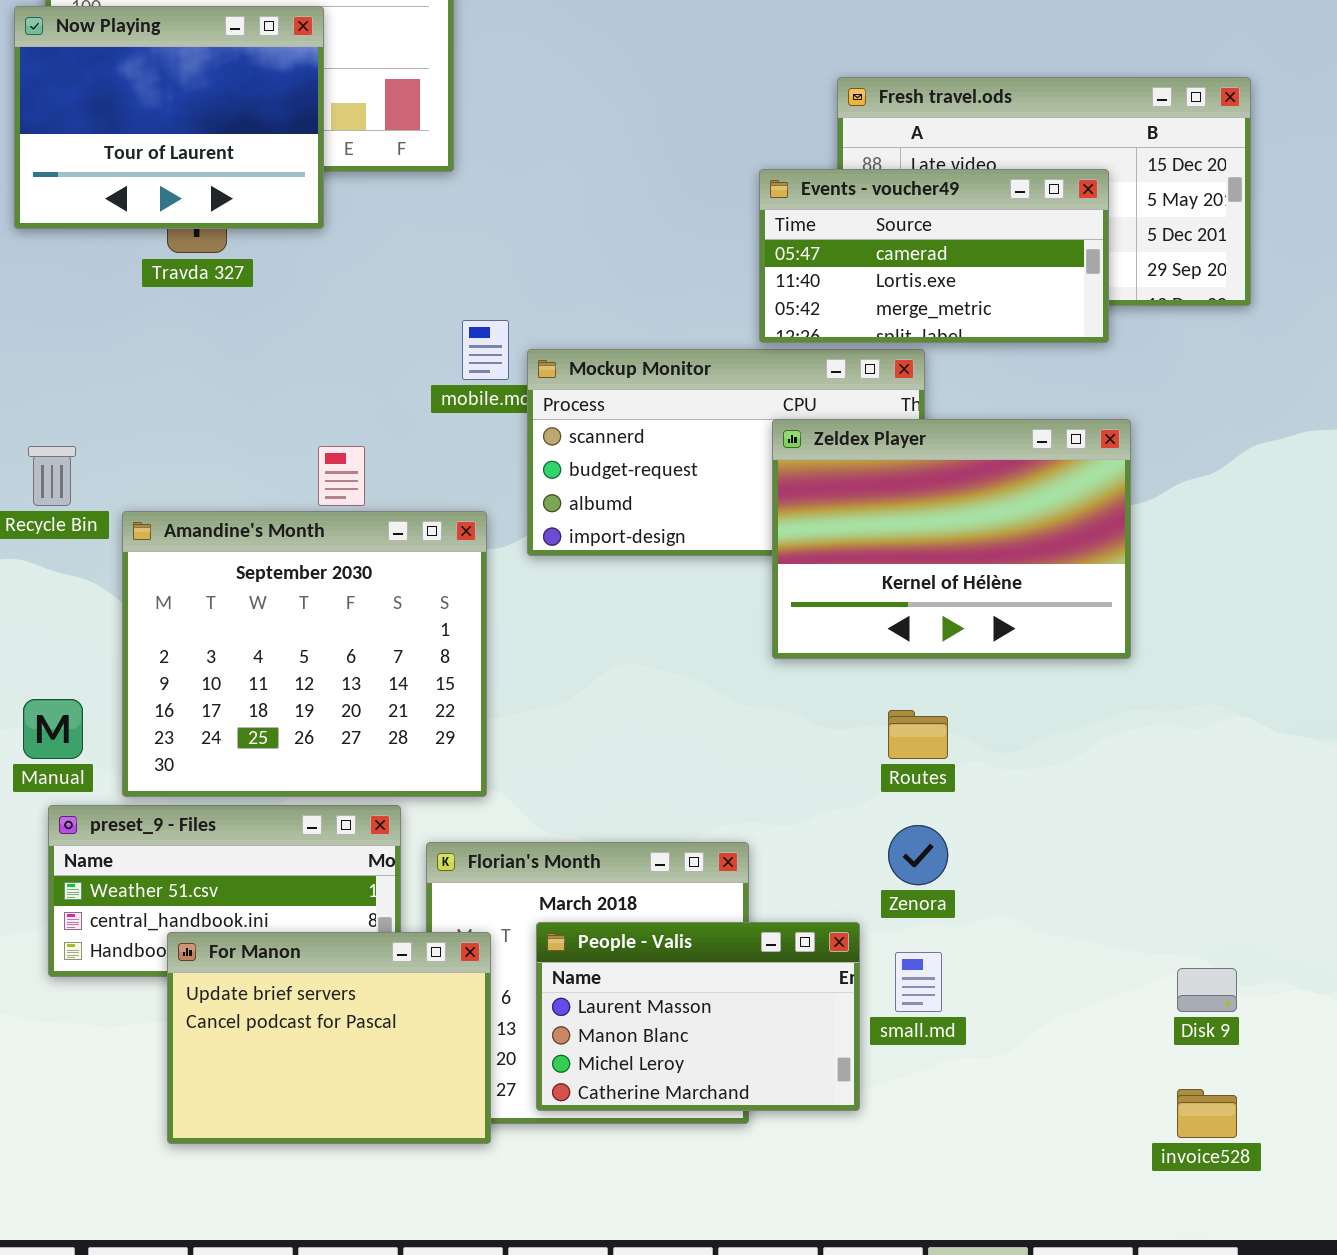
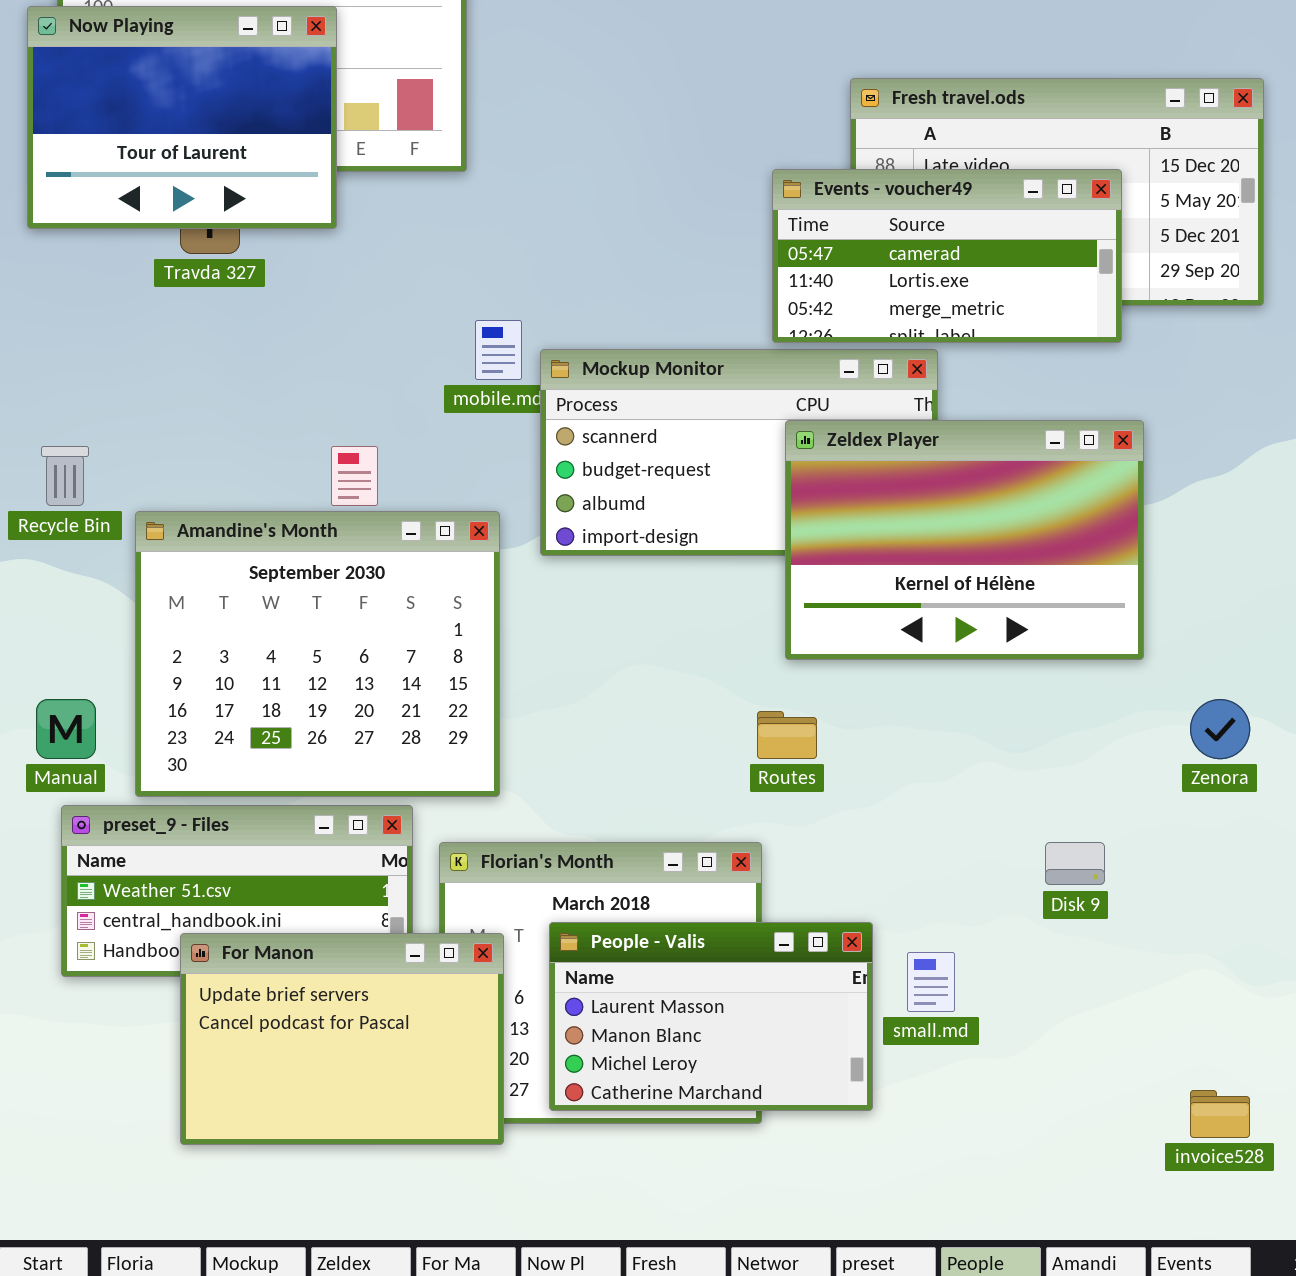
Routes: [888,710,948,759] -> [757,711,817,759], moved
Zenora: [888,825,948,885] -> [1190,699,1250,759], moved
Disk 9: [1177,968,1237,1012] -> [1045,842,1105,885], moved

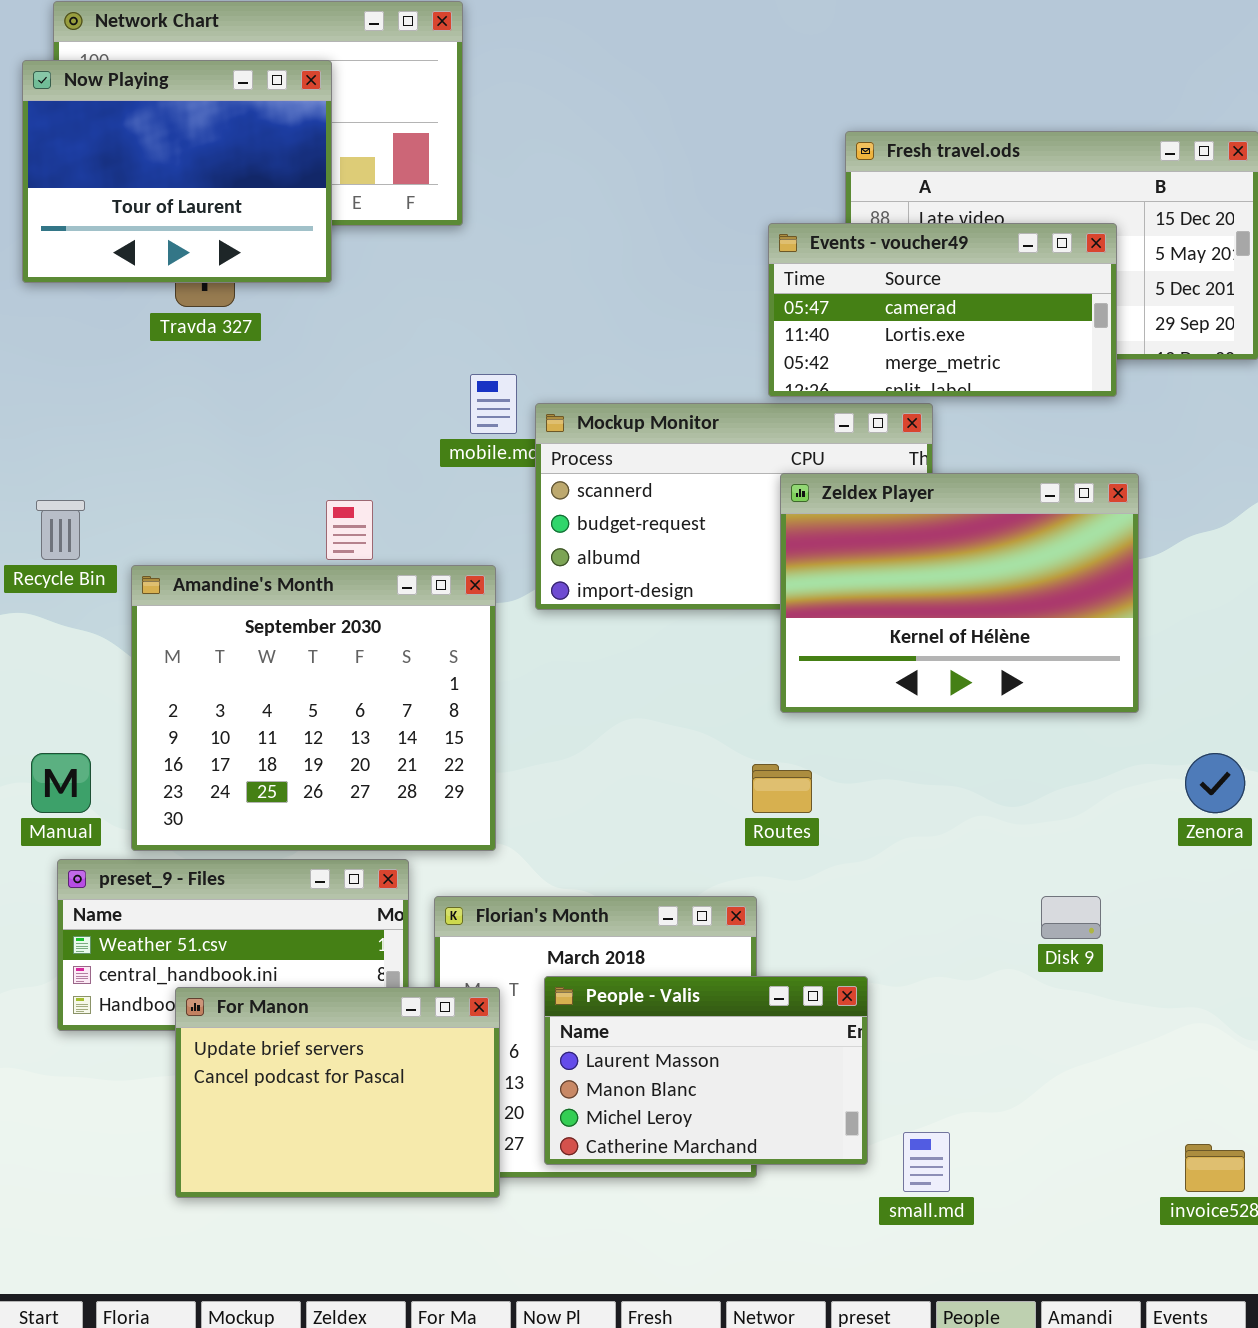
small.md: [907,952,955,1012] -> [903,1132,950,1192], moved

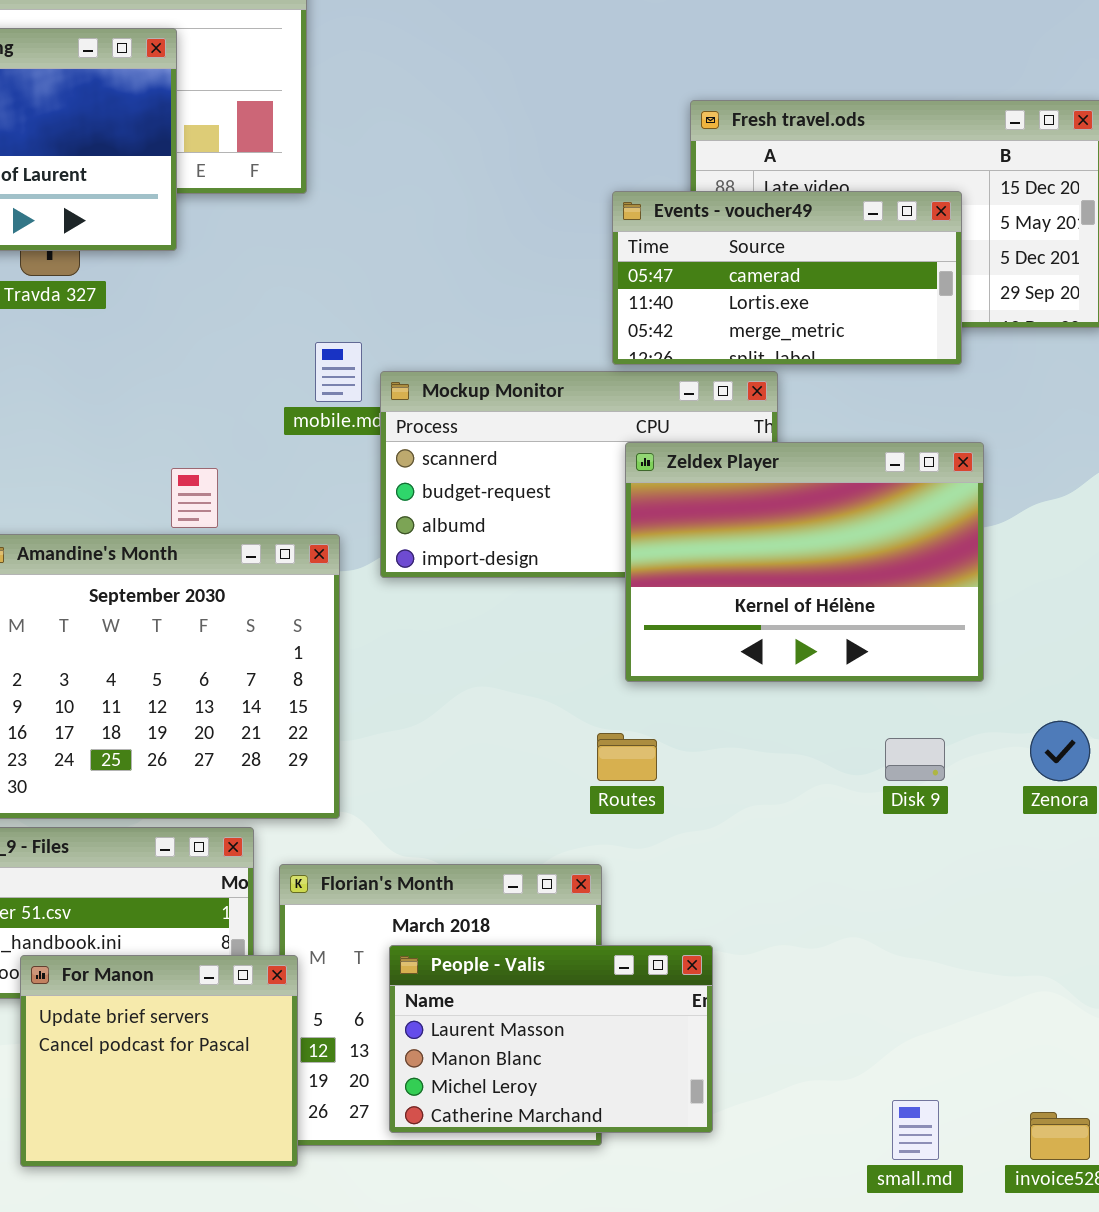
Disk 9: [1041,896,1101,939] -> [885,738,945,781], moved
For Manon: [175,987,500,1198] -> [20,955,298,1167], resized
small.md: [903,1132,950,1192] -> [892,1100,939,1160], moved

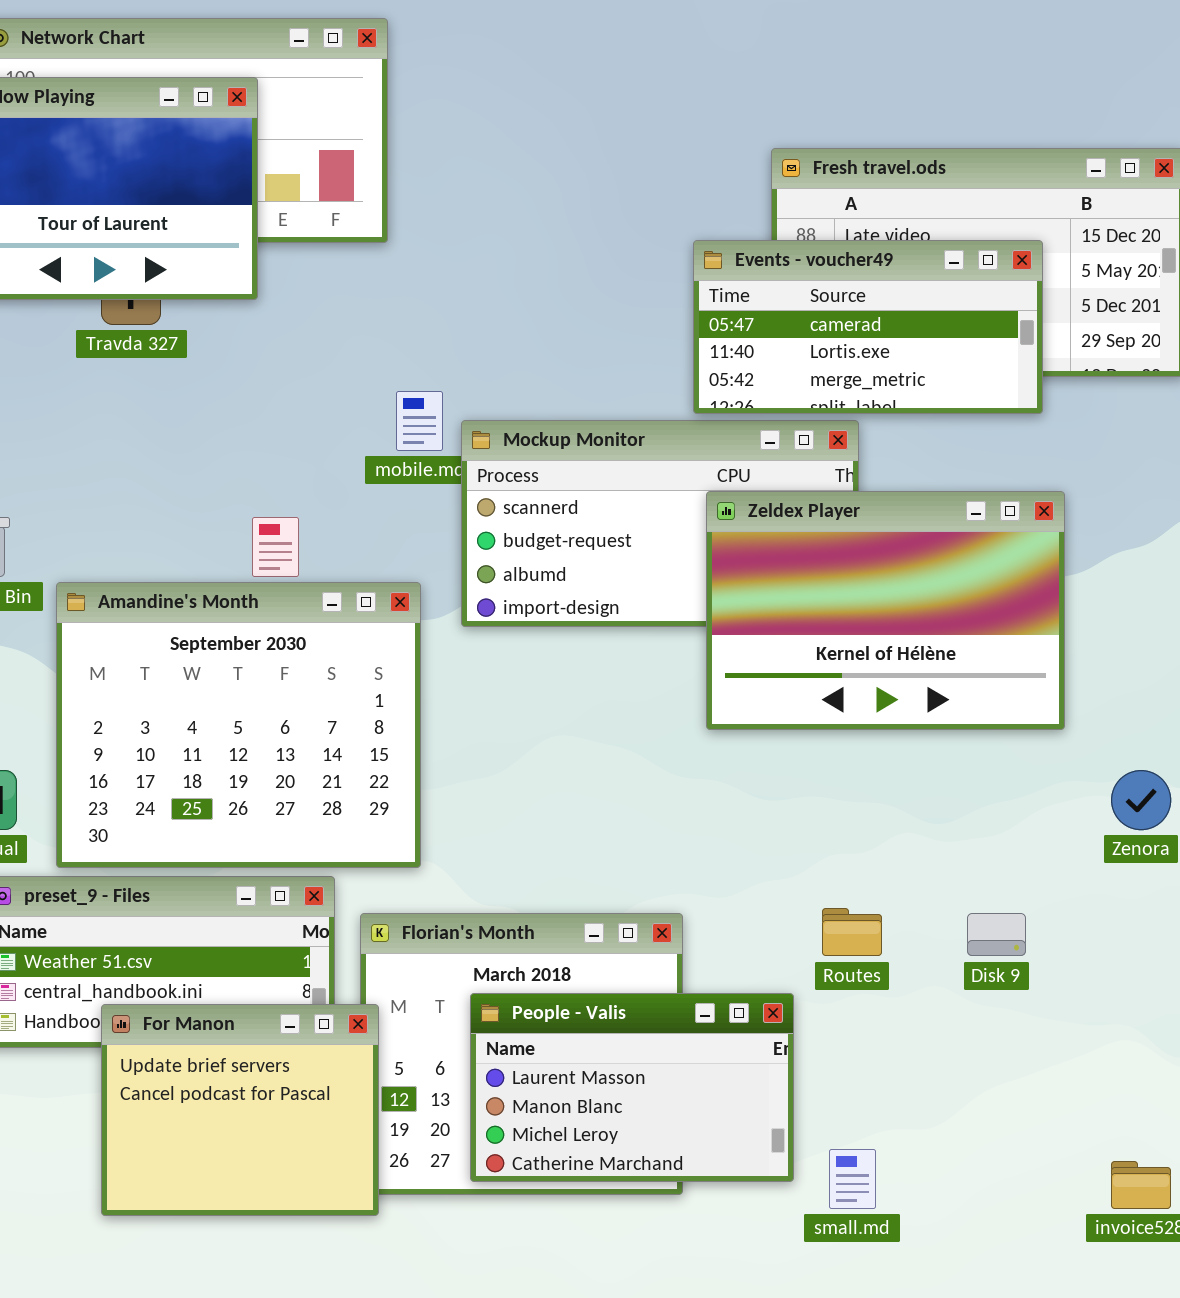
Routes: [597,733,657,781] -> [822,908,882,956], moved
Disk 9: [885,738,945,781] -> [967,913,1026,956], moved
small.md: [892,1100,939,1160] -> [829,1149,876,1209], moved

